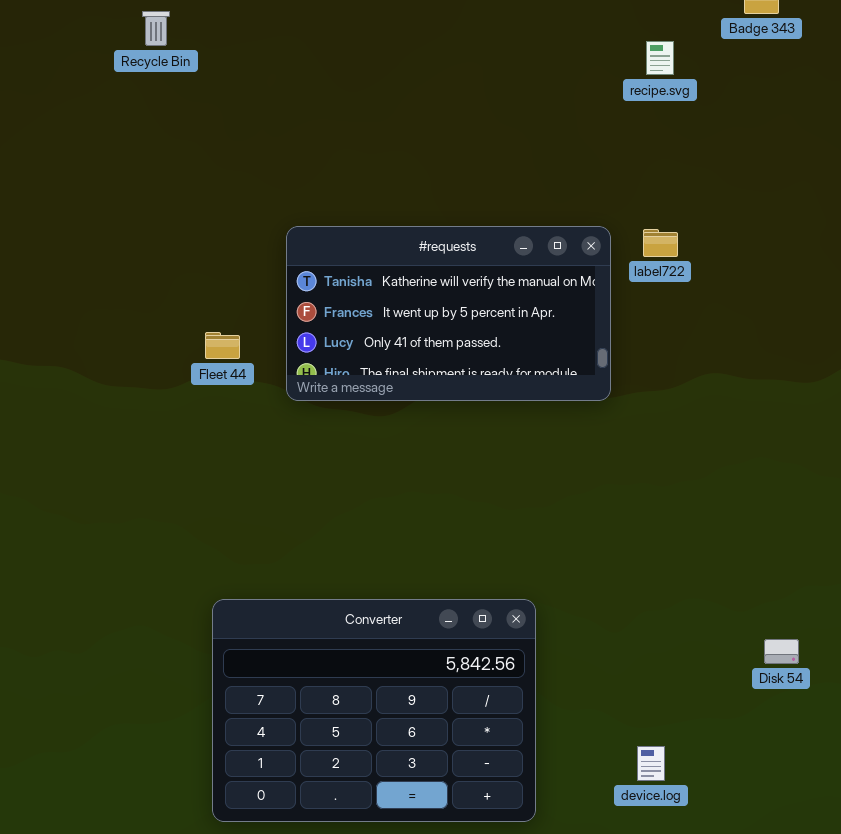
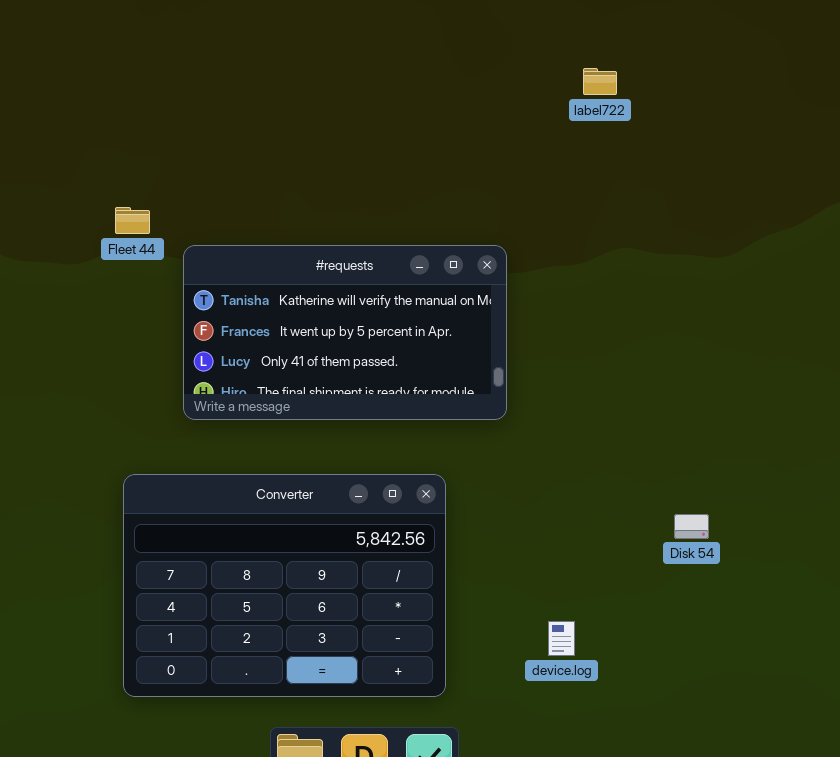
#requests: [286,226,611,401] -> [183,245,507,420], moved
label722: [643,229,678,257] -> [583,68,617,95], moved

